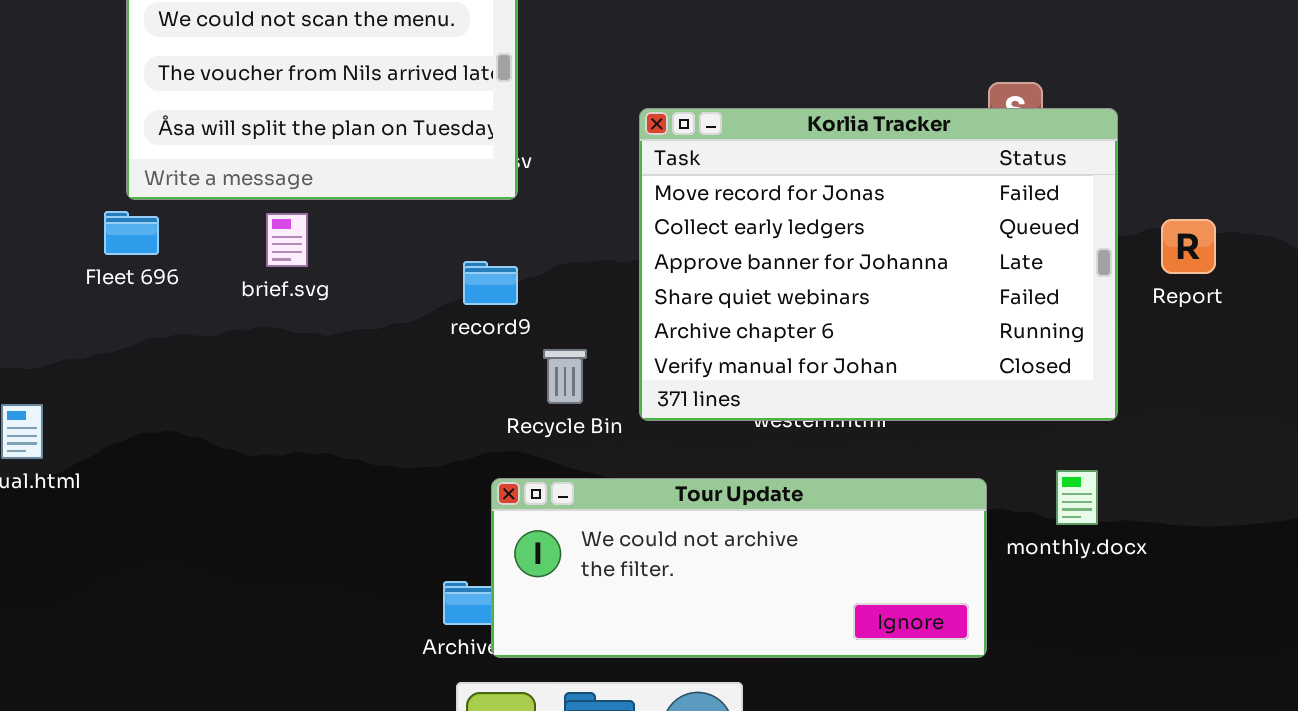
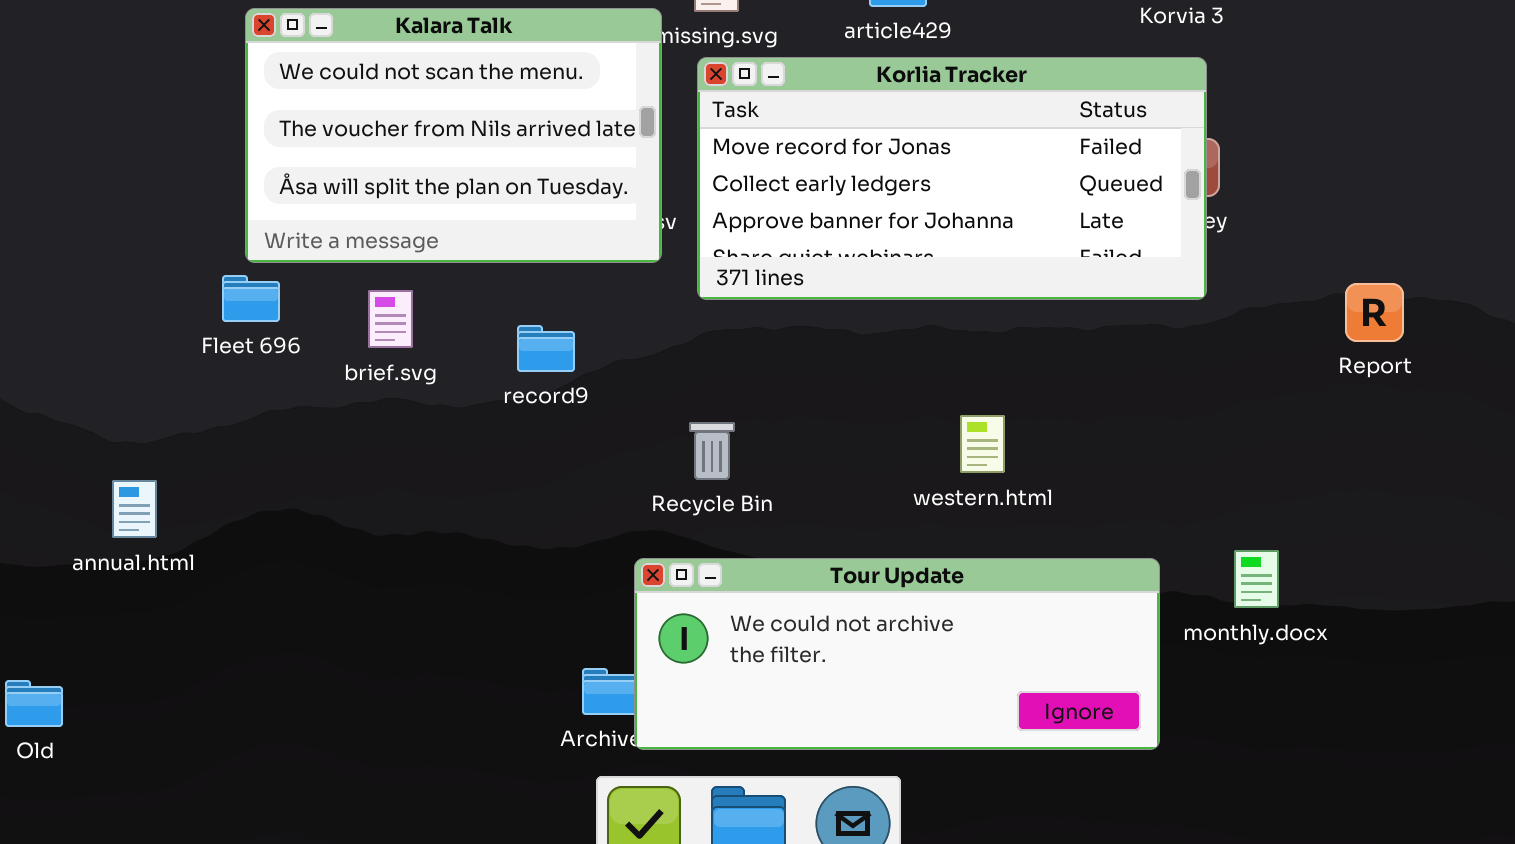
Korlia Tracker: [639,108,1118,421] -> [697,57,1207,300], moved, resized
brief.svg: [266,213,308,267] -> [368,290,413,348], moved
record9: [463,261,518,305] -> [517,325,575,372], moved

